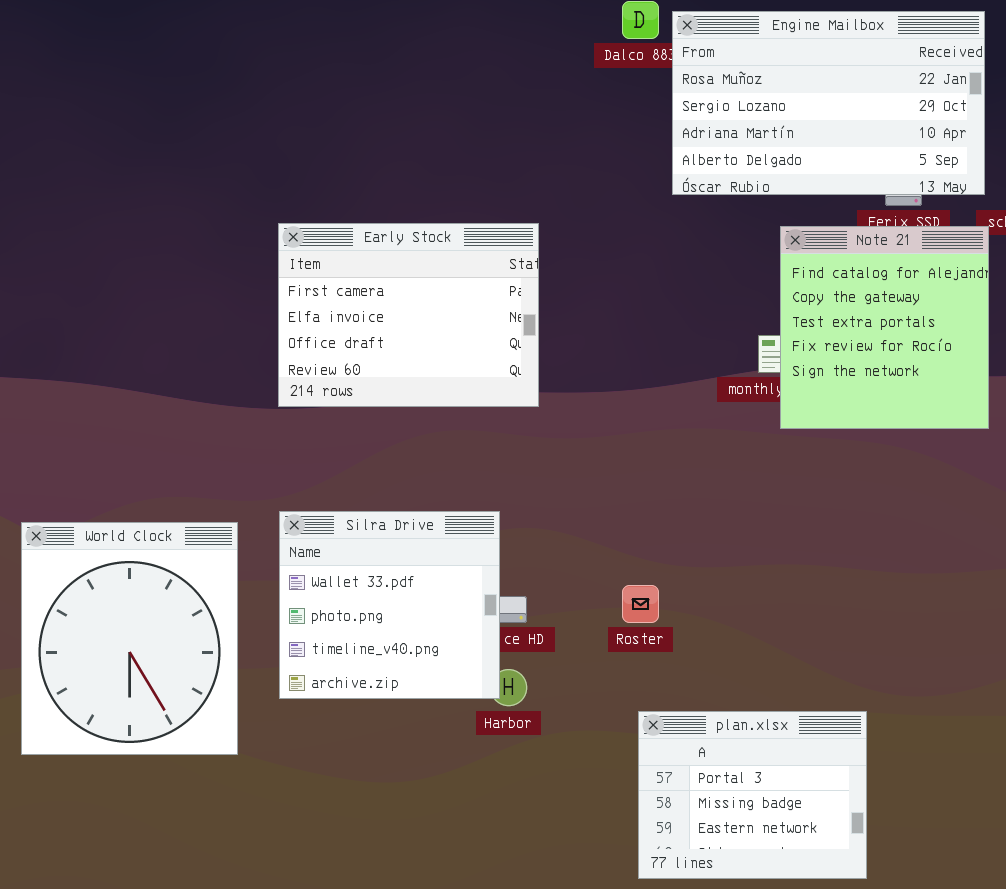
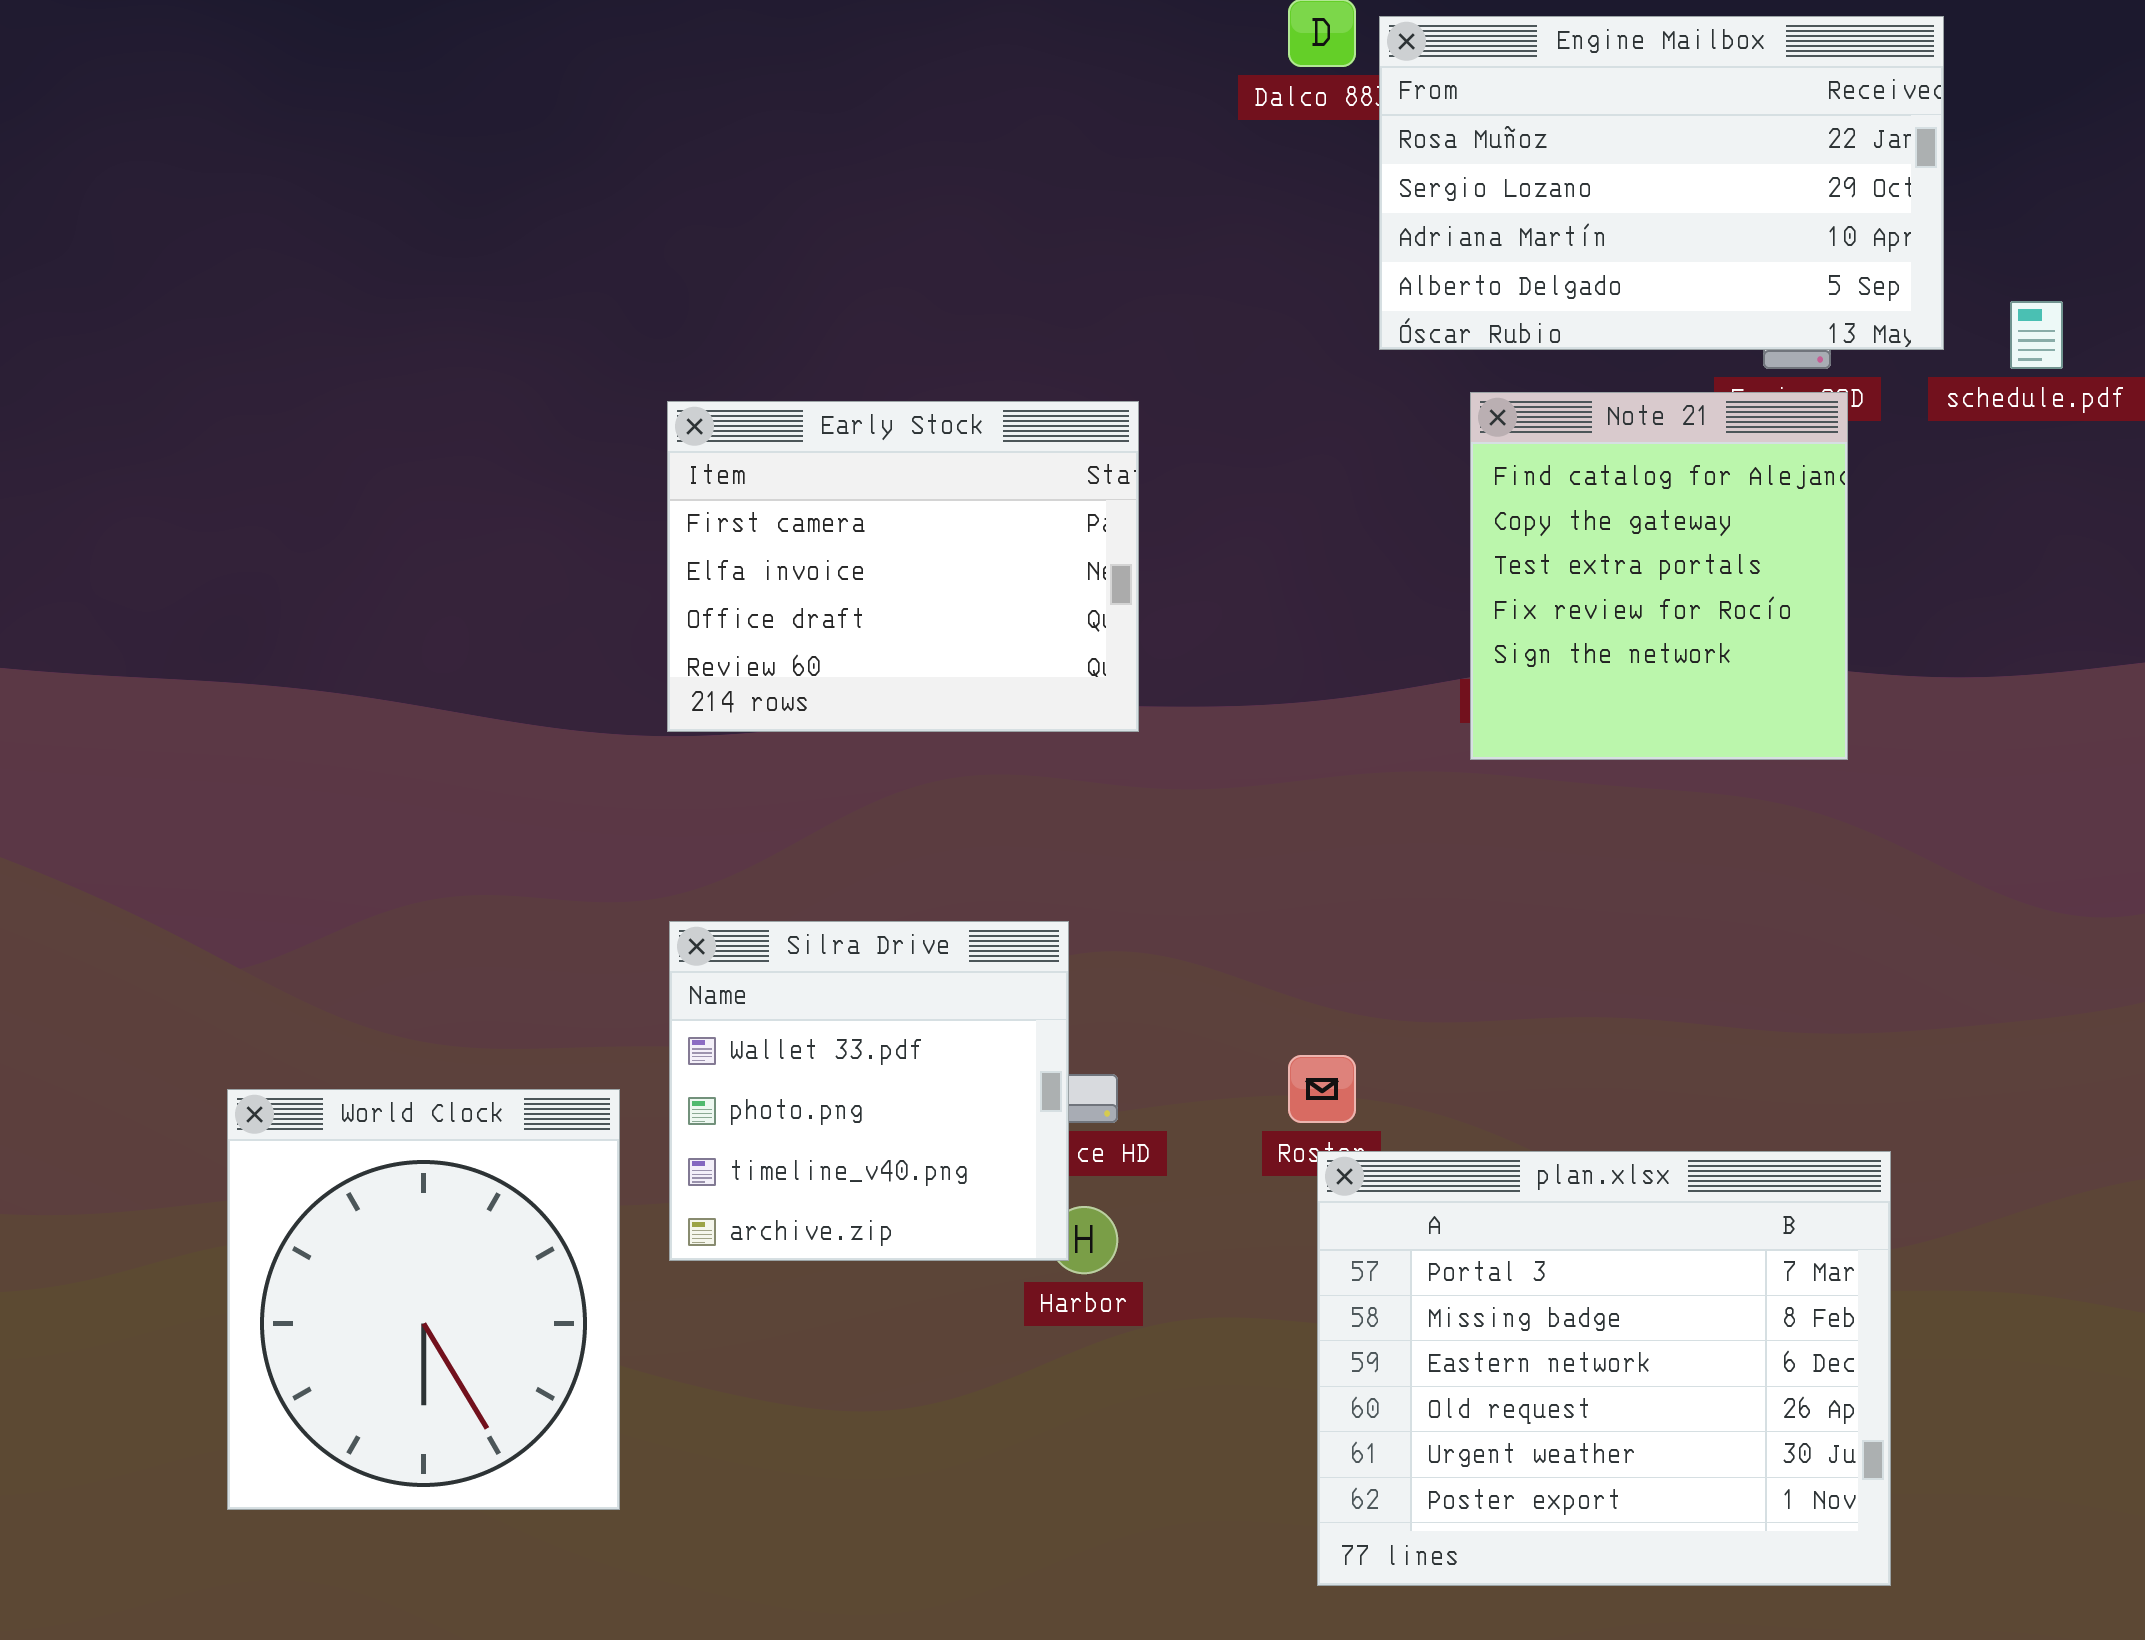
Note 21: [780,226,989,429] -> [1470,392,1848,760], moved
World Clock: [21,522,238,755] -> [227,1089,620,1510], moved
plan.xlsx: [638,711,867,879] -> [1317,1151,1891,1586], resized

